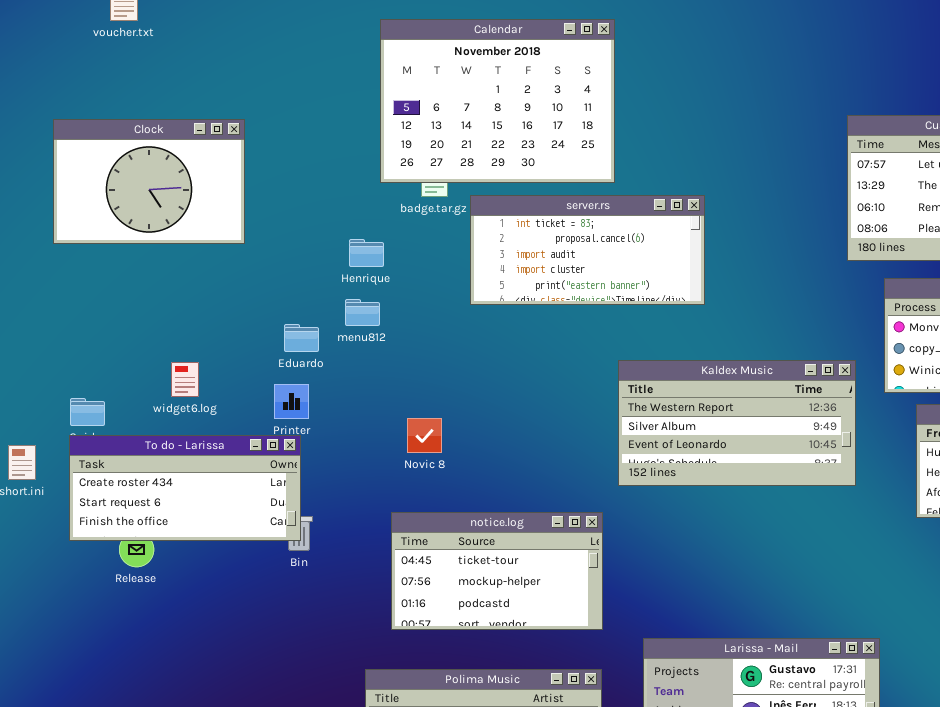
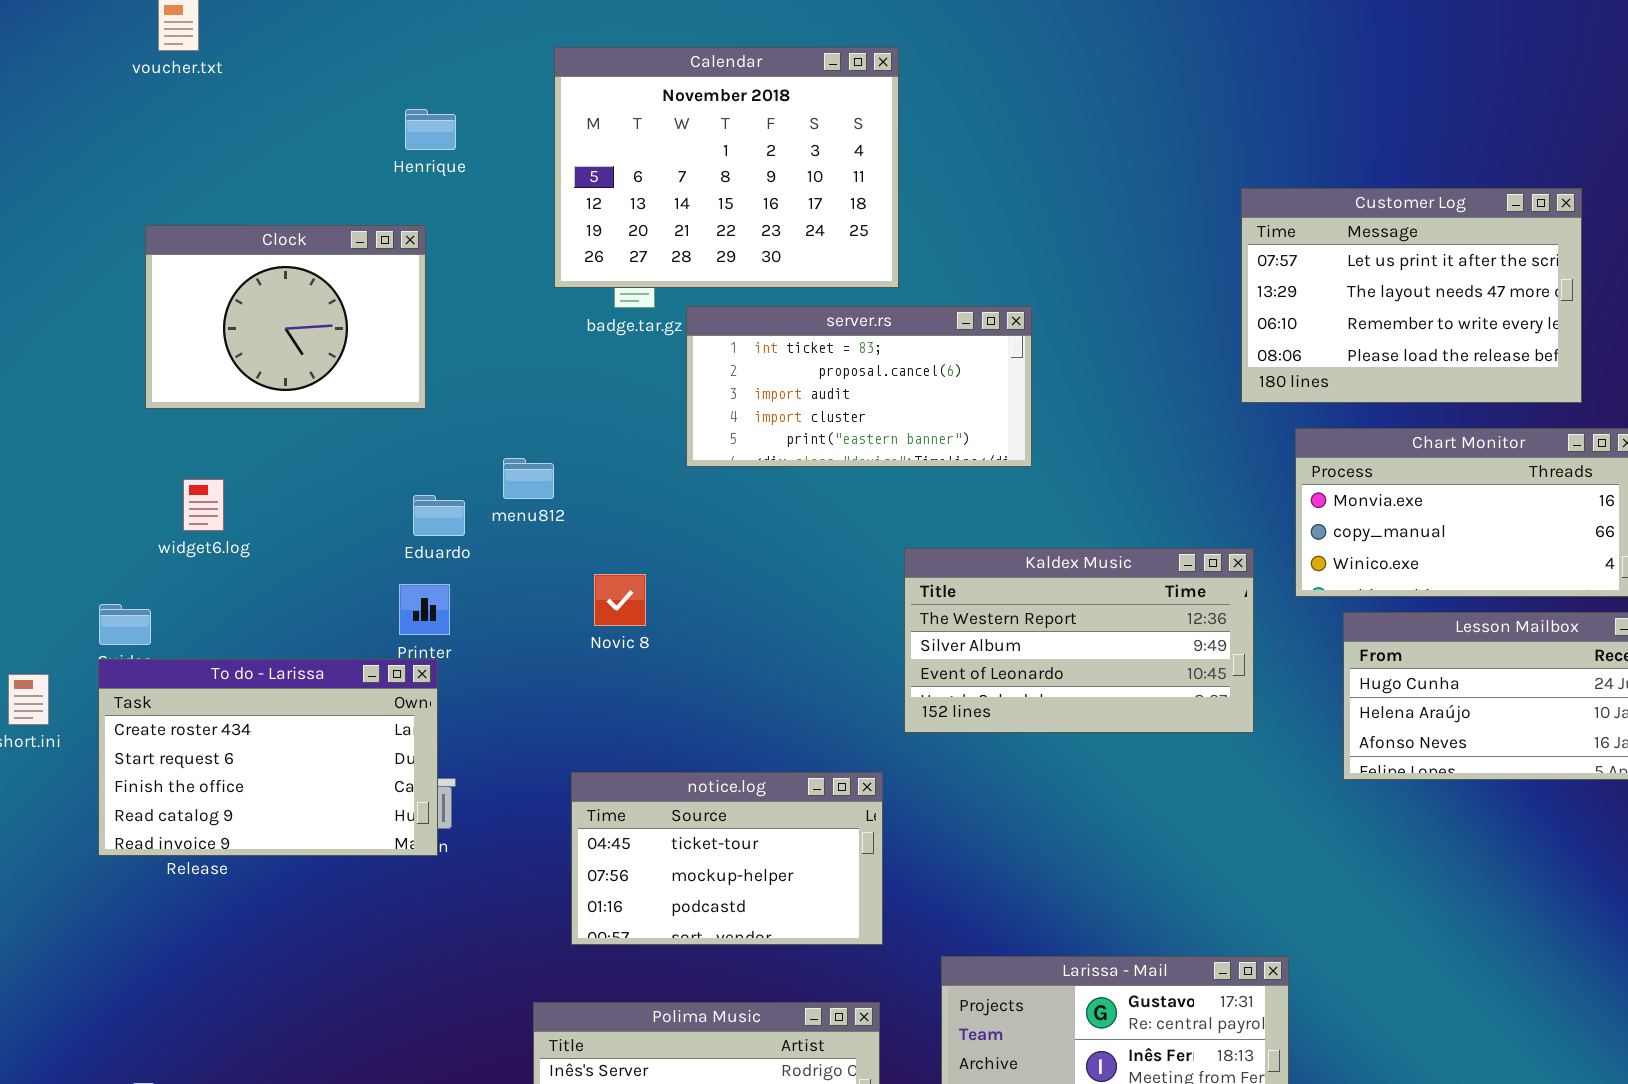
Clock: [53,119,245,244] -> [145,225,426,409], moved
Henrique: [349,239,384,267] -> [405,109,456,150], moved
widget6.log: [171,362,199,397] -> [183,479,224,531], moved
Novic 8: [407,418,442,453] -> [594,574,646,626], moved
To do - Larissa: [69,435,301,541] -> [98,659,438,856], resized

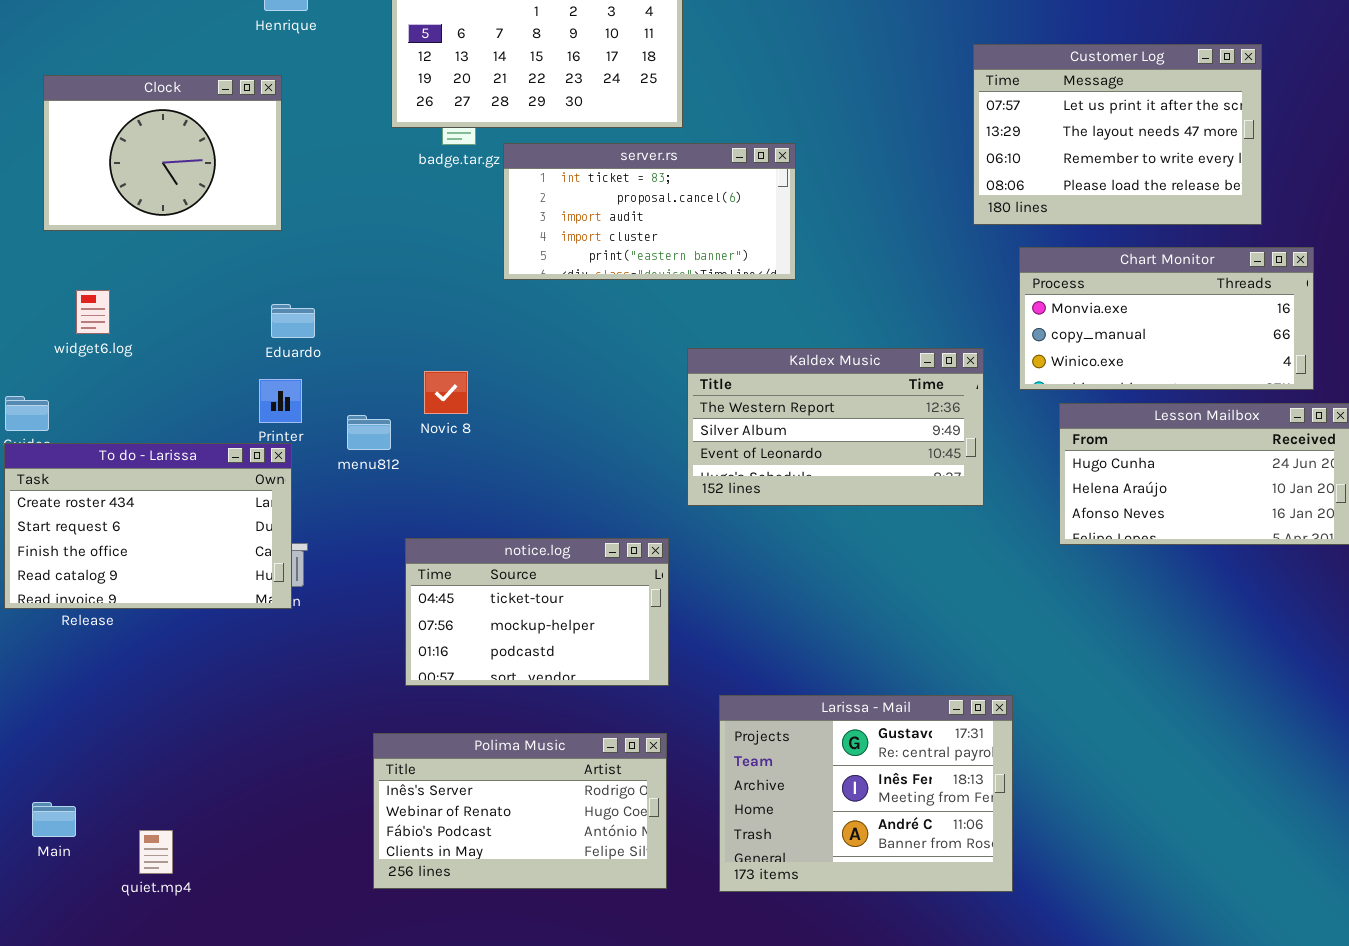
menu812: [503,458,554,499] -> [347,415,391,450], moved

